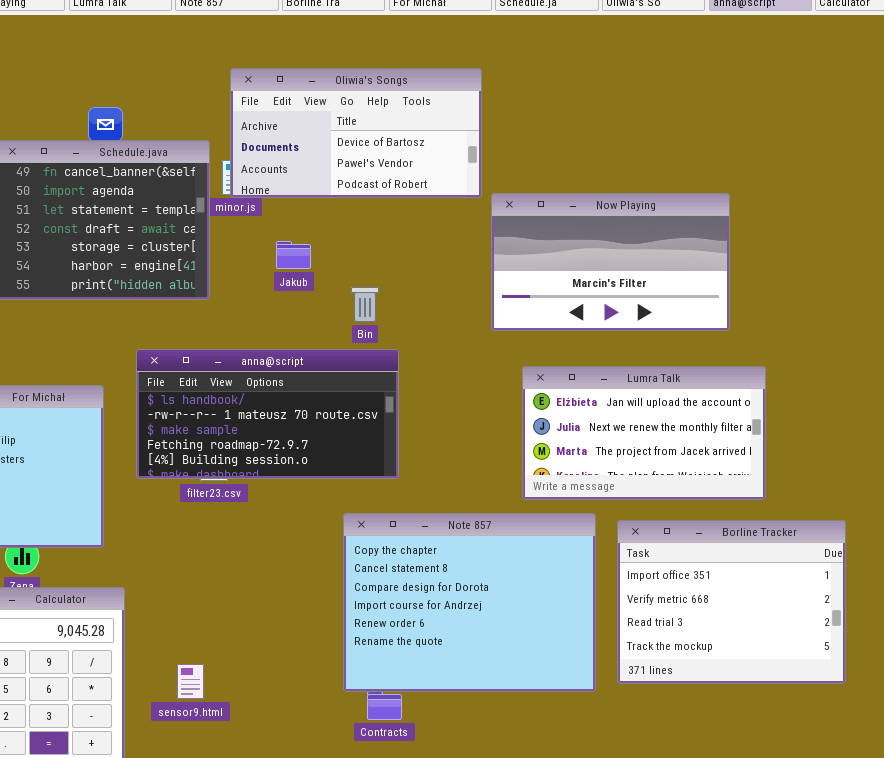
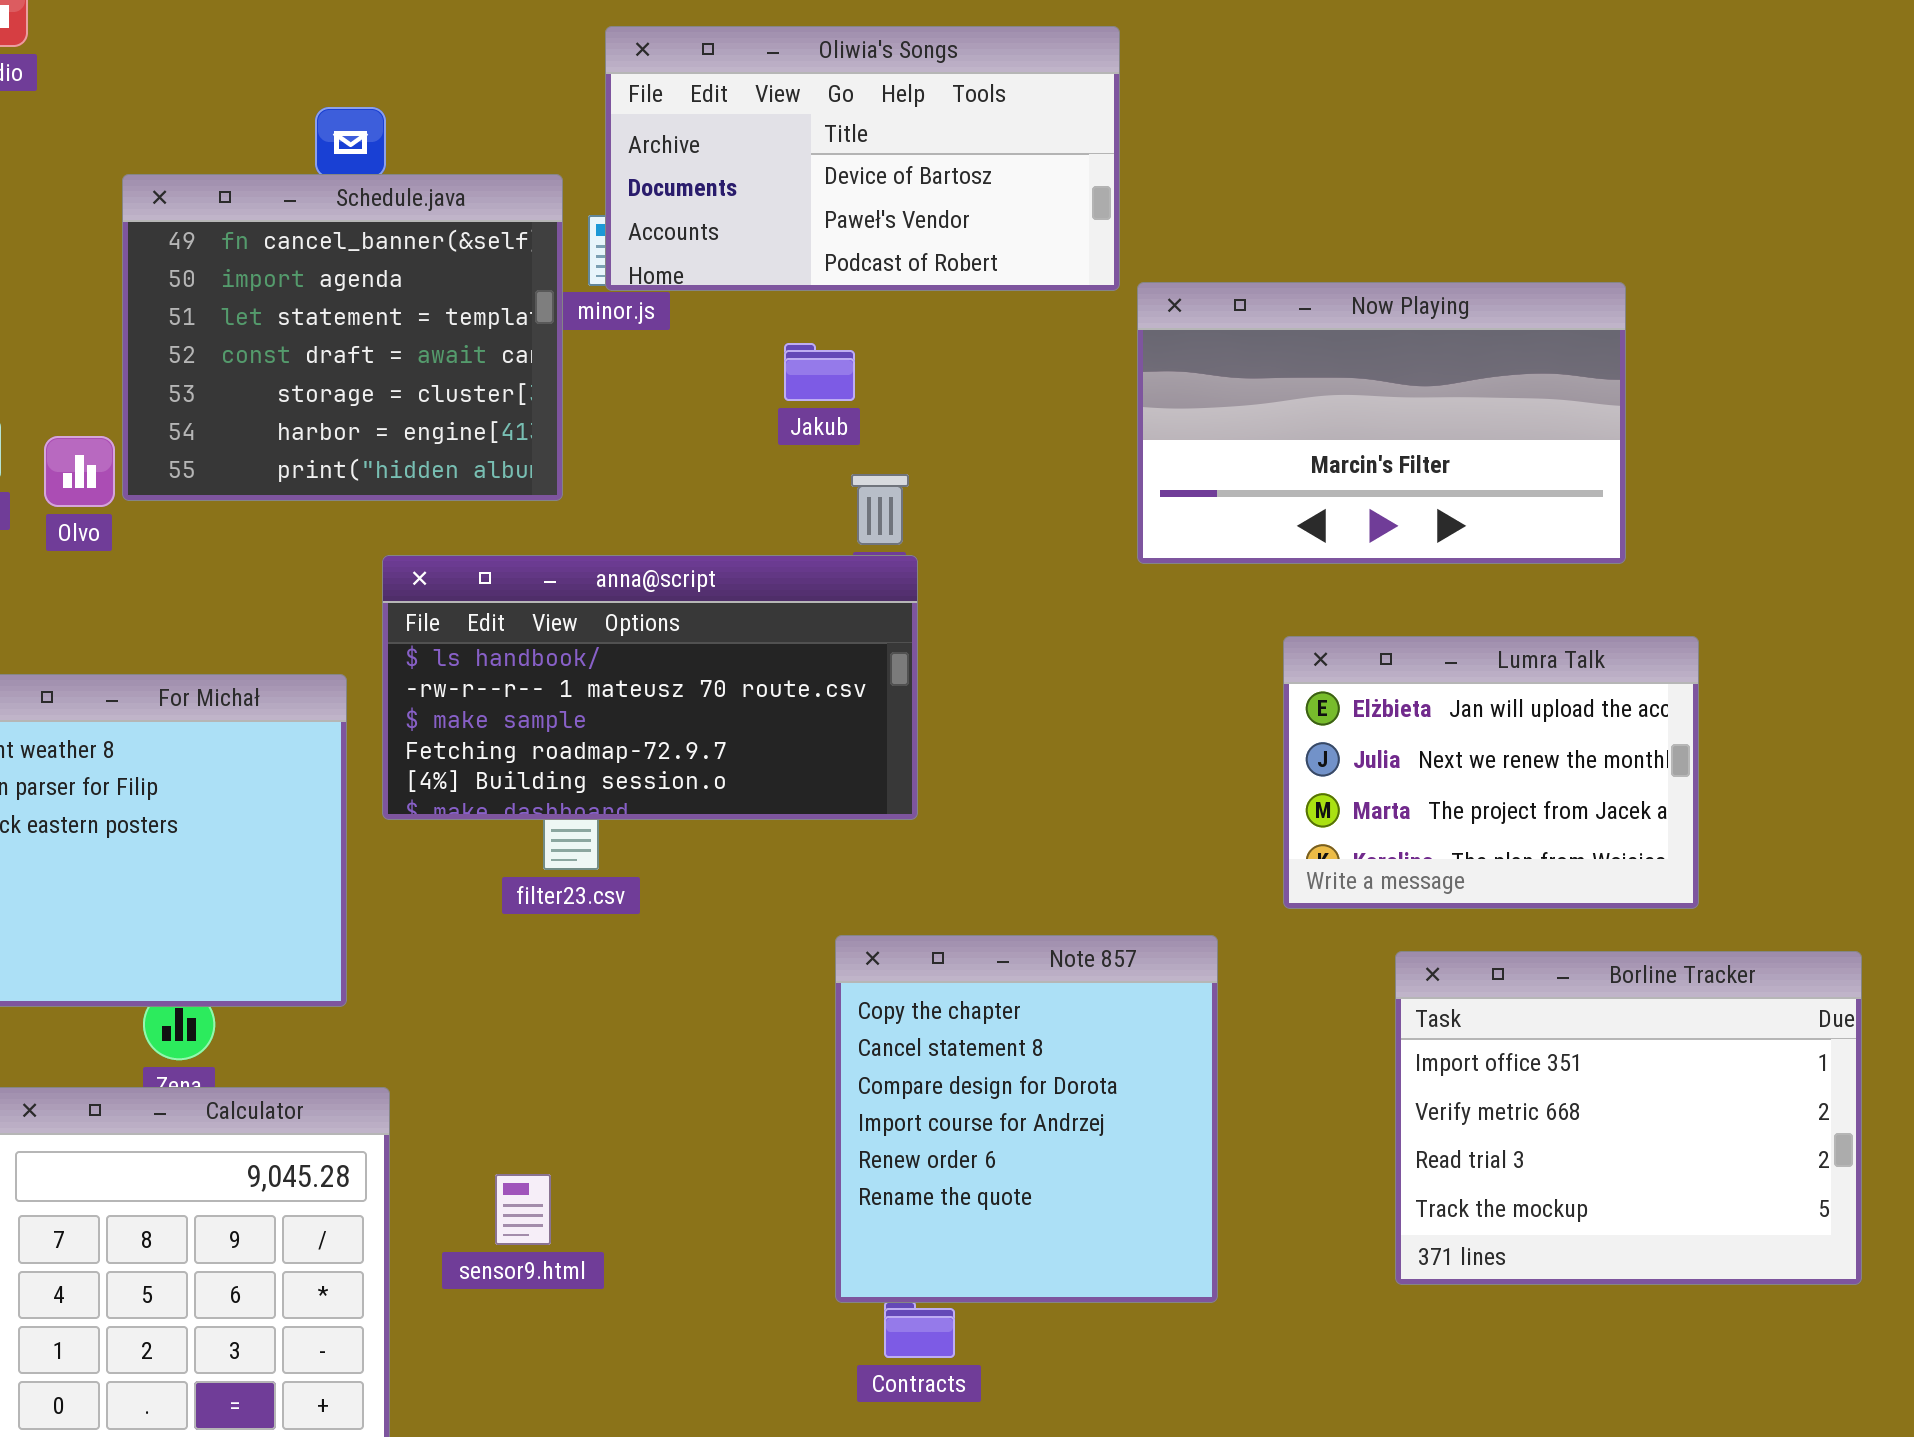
Jakub: [276,241,311,269] -> [784,343,855,401], moved
anna@script: [136,349,399,479] -> [382,555,918,820], moved
Lumra Talk: [522,366,766,500] -> [1283,636,1699,909], resized
Note 857: [343,513,596,692] -> [835,935,1218,1303], resized
sensor9.html: [177,664,204,699] -> [495,1174,551,1245], moved

